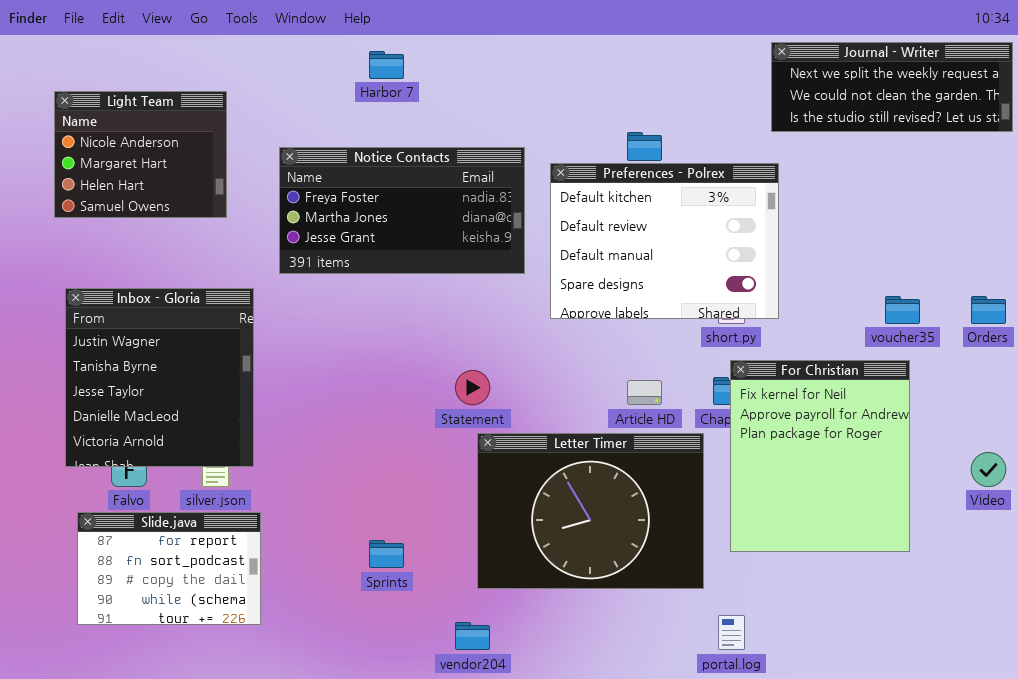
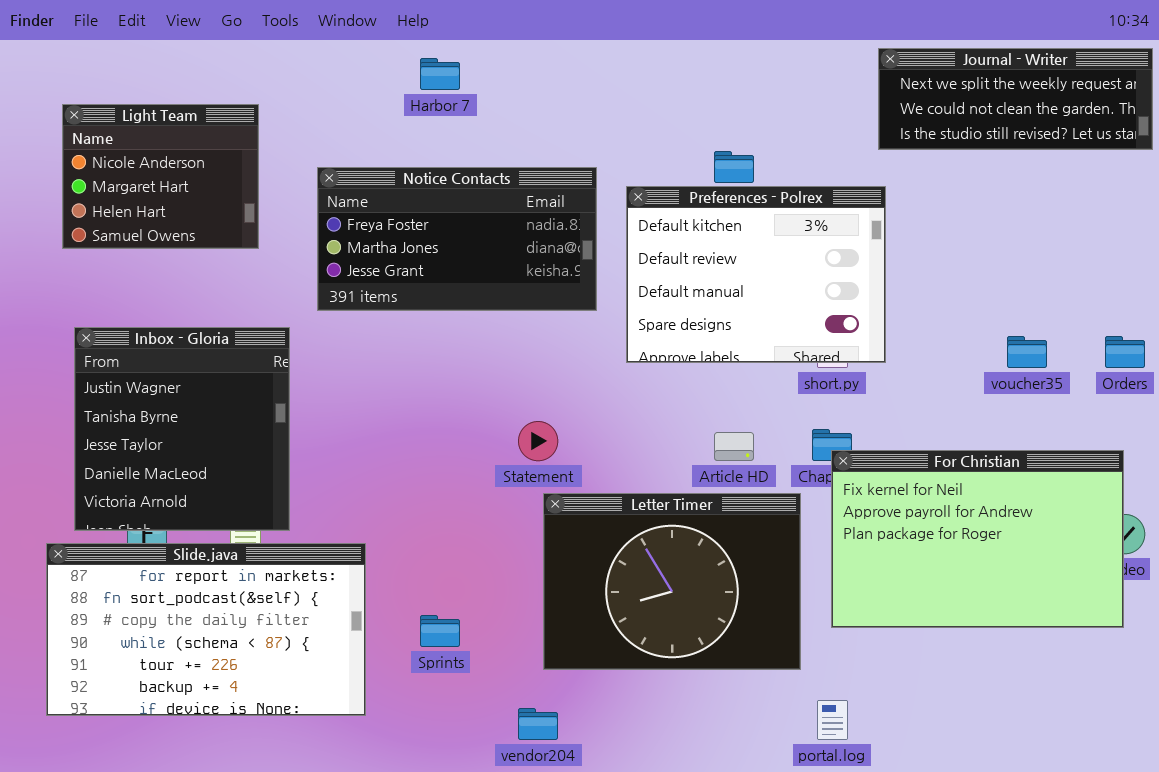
For Christian: [730,360,910,552] -> [831,450,1124,628], resized
Slide.java: [77,512,261,625] -> [46,543,366,716], moved, resized

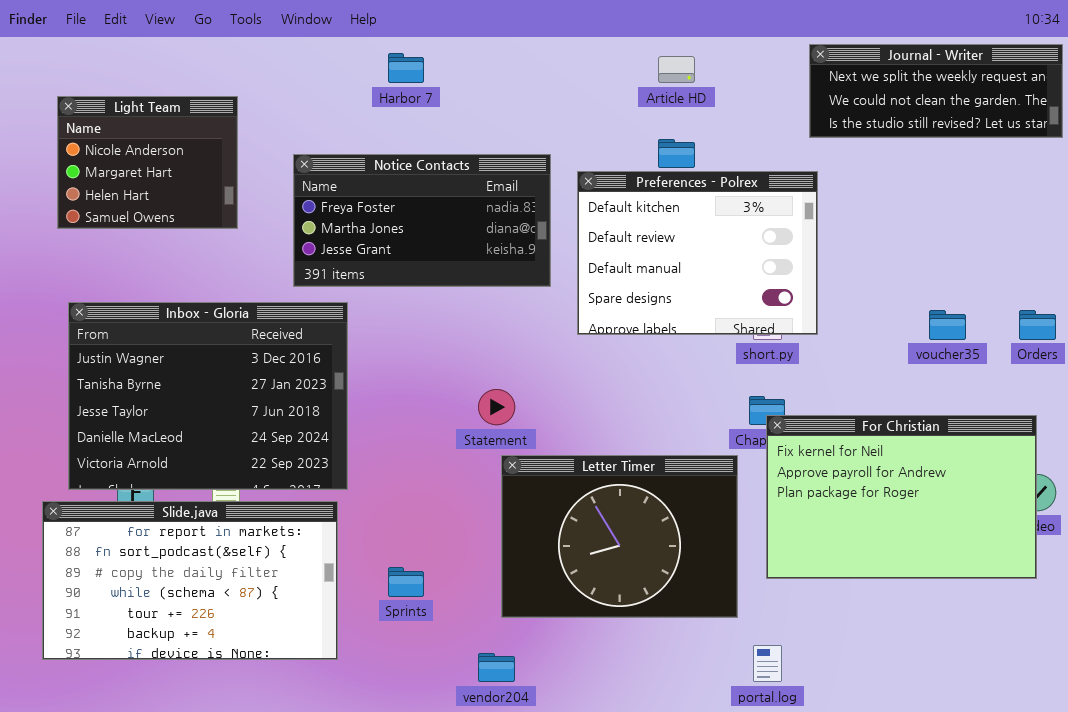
Inbox - Gloria: [74,327,290,531] -> [68,302,348,490], resized
Article HD: [714,432,754,461] -> [658,56,695,83], moved

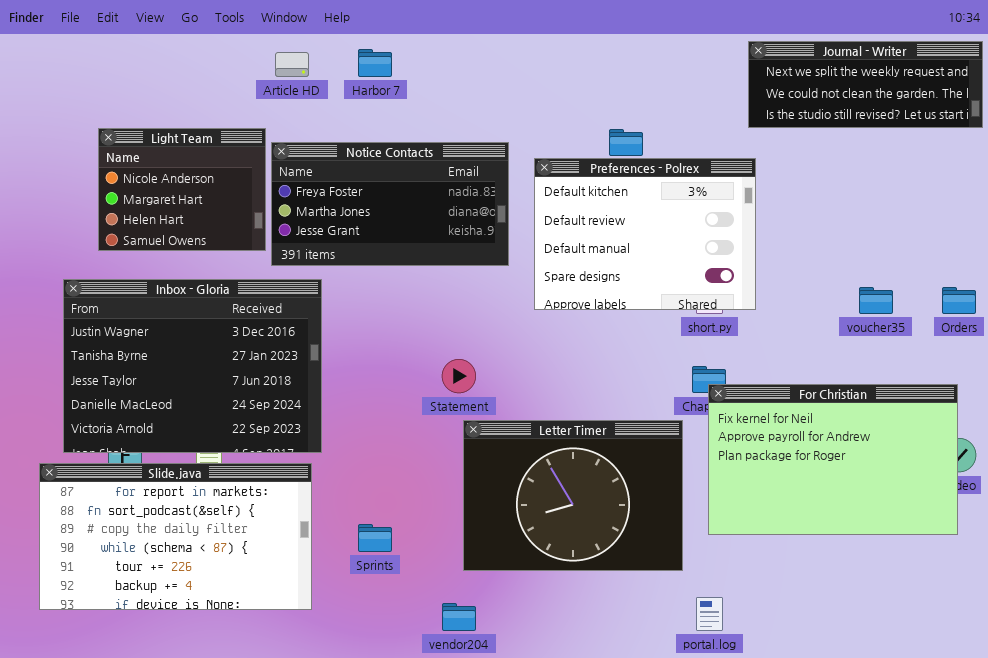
Article HD: [658,56,695,83] -> [275,52,309,77], moved
Light Team: [57,96,238,229] -> [98,128,266,251], moved

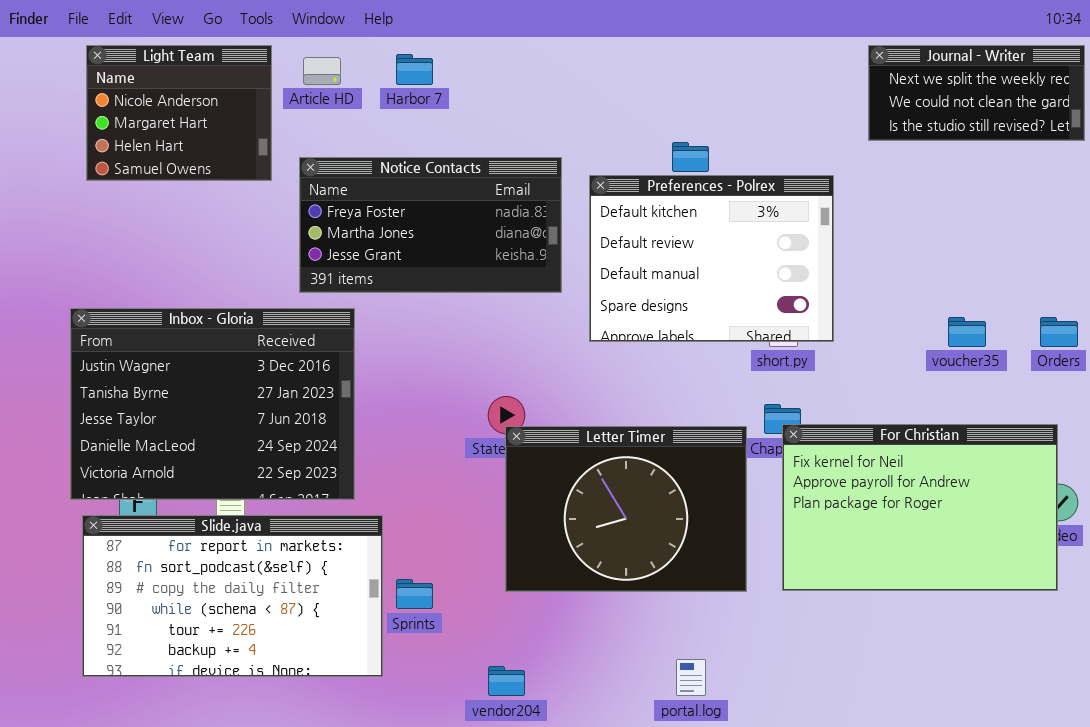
Journal - Writer: [748,41,983,128] -> [868,45,1085,141], resized
Light Team: [98,128,266,251] -> [86,45,272,181], moved
Letter Timer: [463,420,683,571] -> [505,426,747,592], moved
Slide.java: [39,463,312,610] -> [82,515,383,677], moved
portal.log: [696,597,723,631] -> [676,659,706,696], moved

